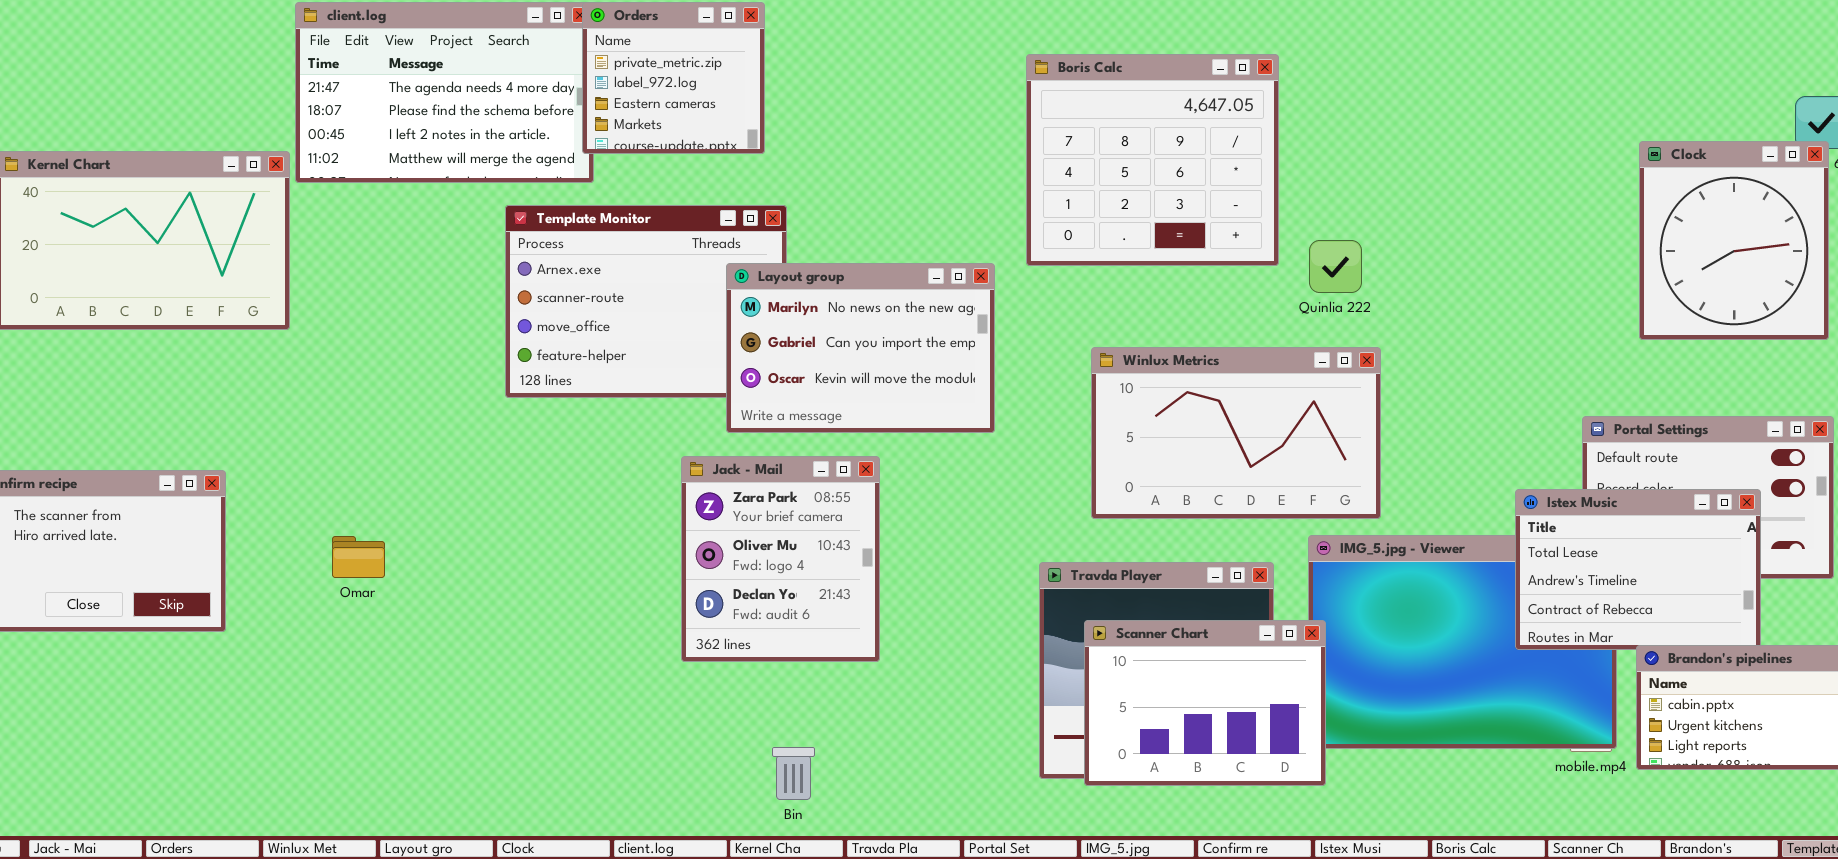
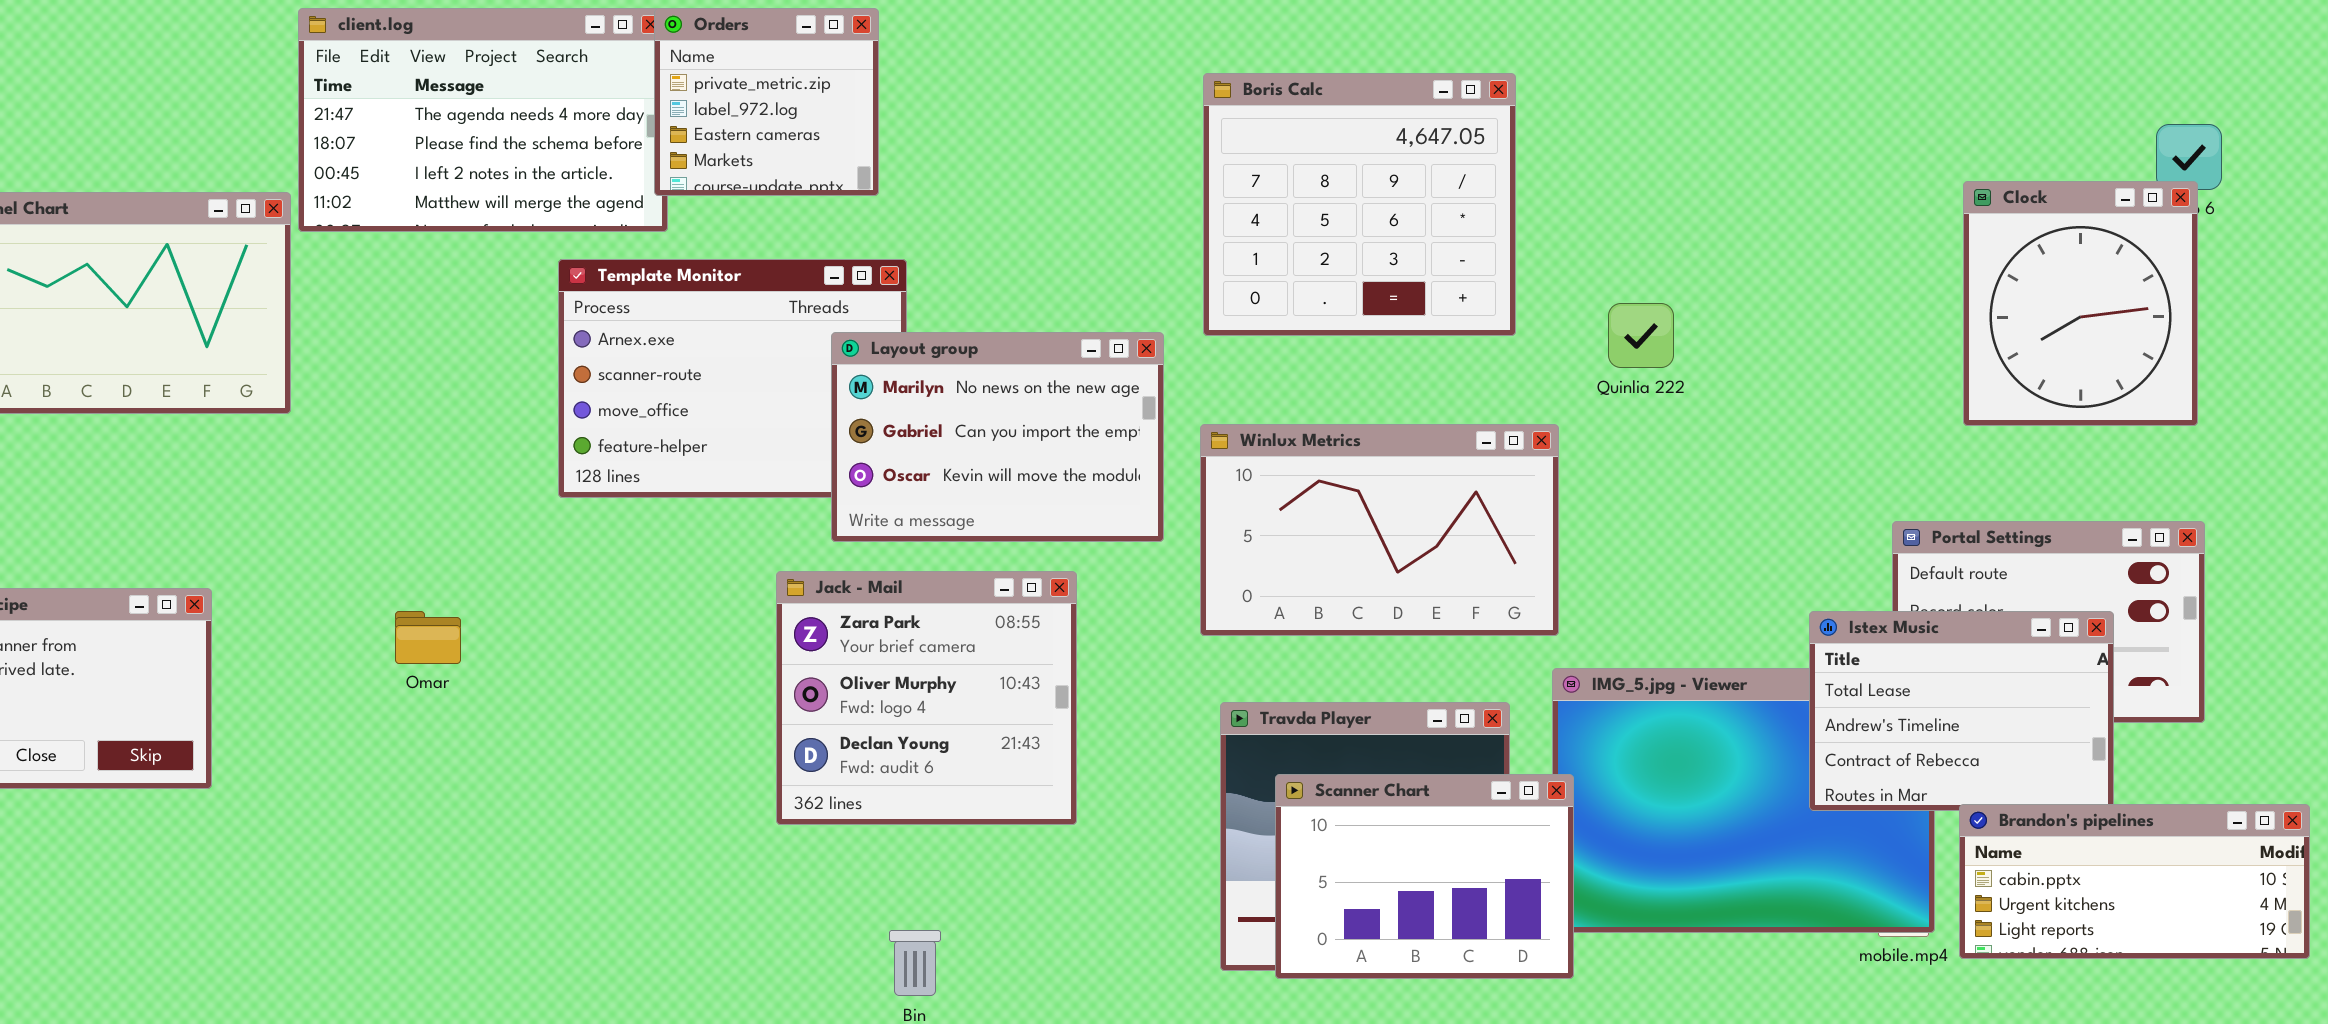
Quinlia 222: [1309,240,1362,293] -> [1608,303,1674,368], moved
Winlux Metrics: [1091,347,1381,519] -> [1200,424,1559,636], moved
Jack - Mail: [681,456,880,662] -> [776,571,1077,825], resized
Omar: [332,536,385,578] -> [395,611,461,664], moved

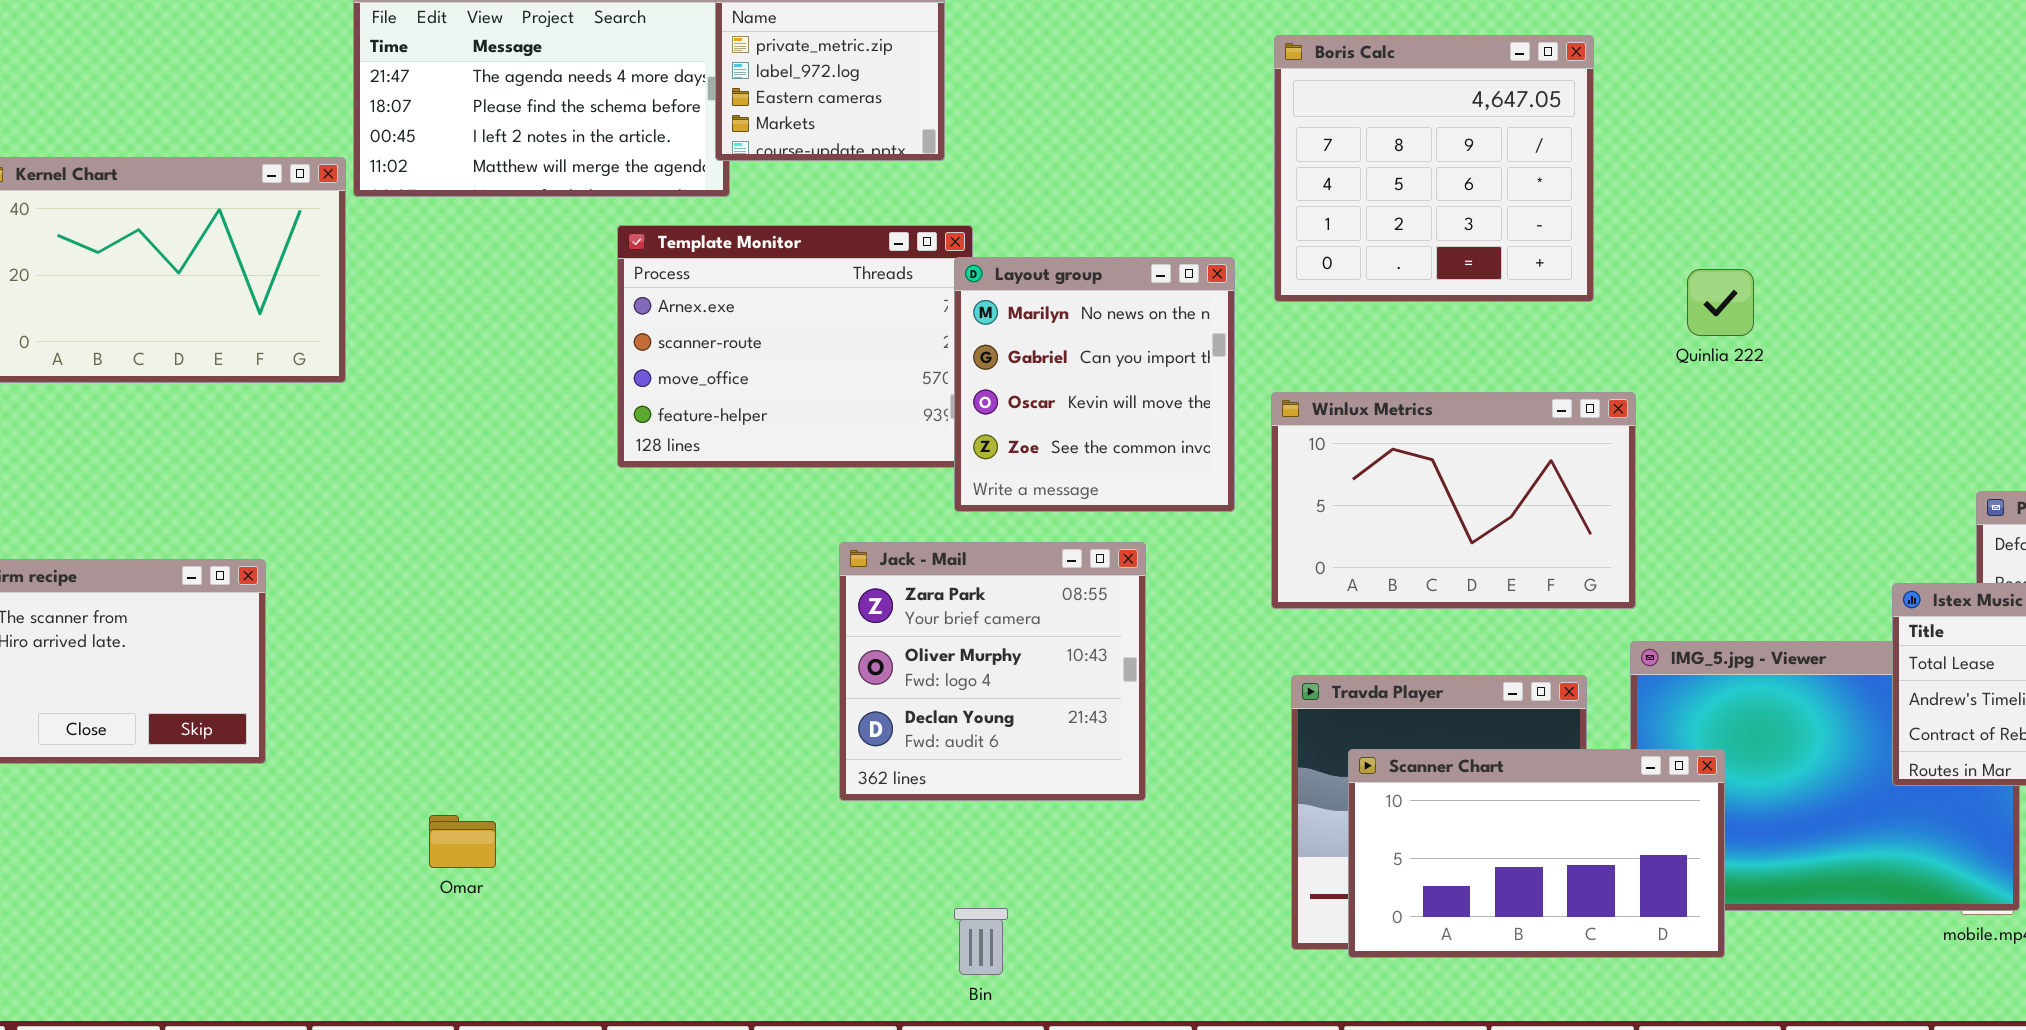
Layout group: [831,332,1164,542] -> [954,257,1235,512], resized
Omar: [395,611,461,664] -> [429,815,496,868], moved
Scanner Chart: [1275,774,1574,979] -> [1348,749,1725,958], resized

